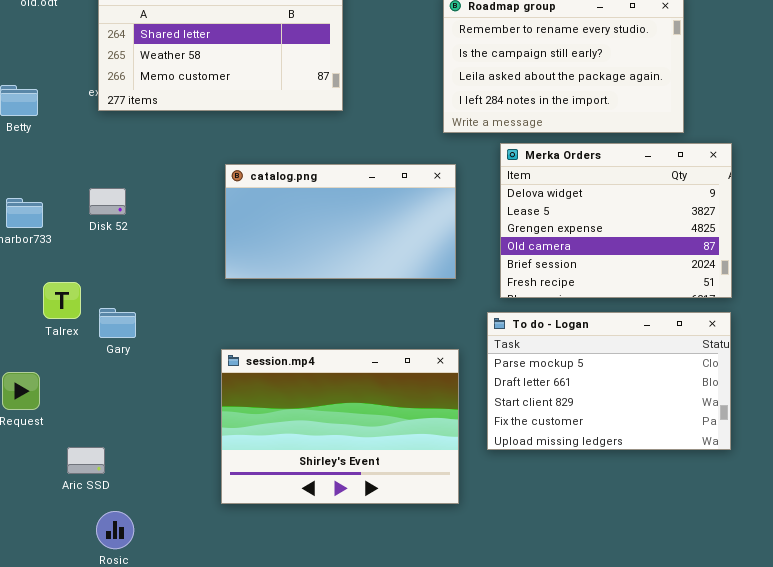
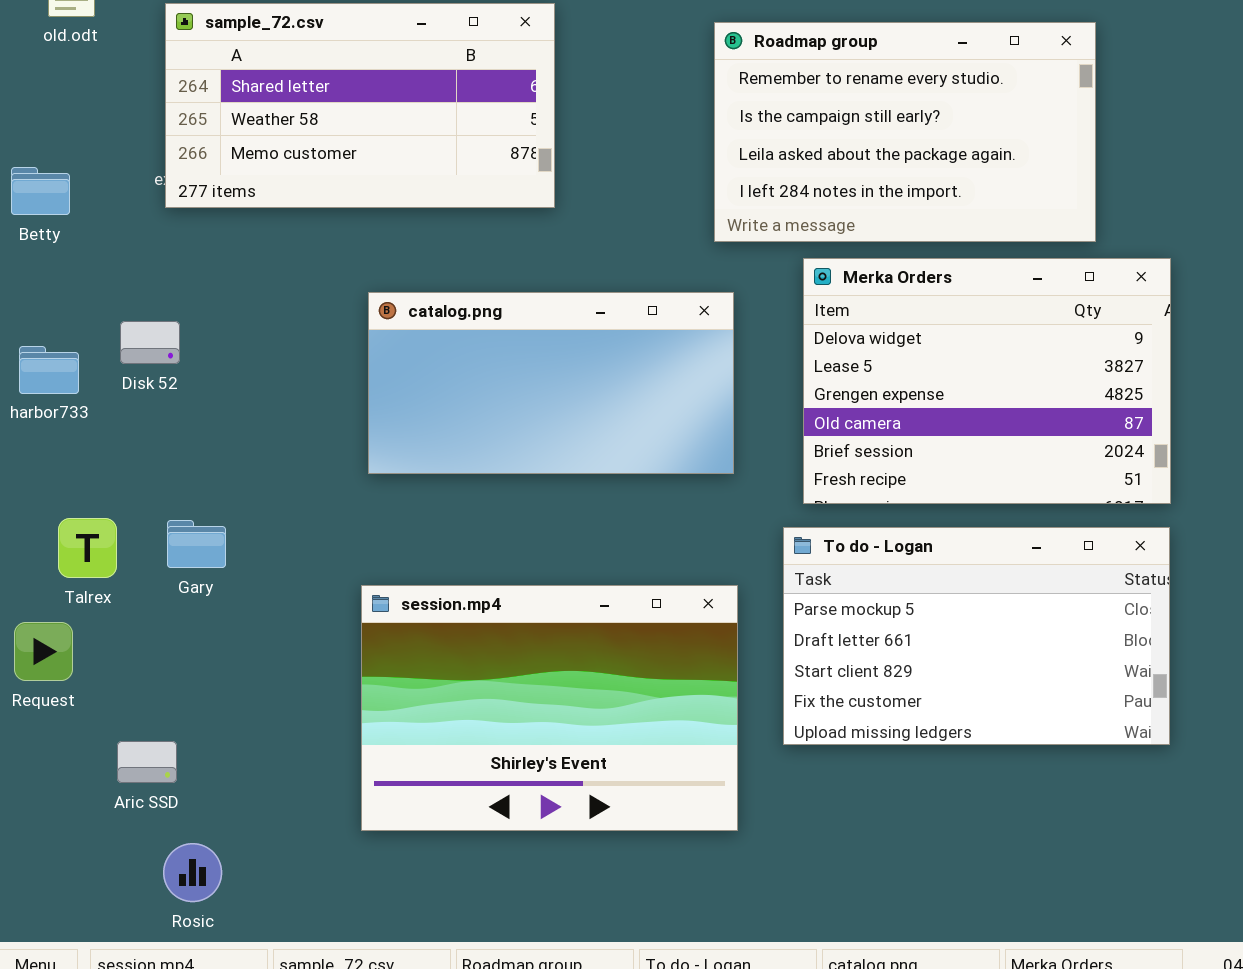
Disk 52: [89,188,126,215] -> [120,321,180,364], moved
Talrex: [43,282,81,319] -> [58,518,117,578], moved

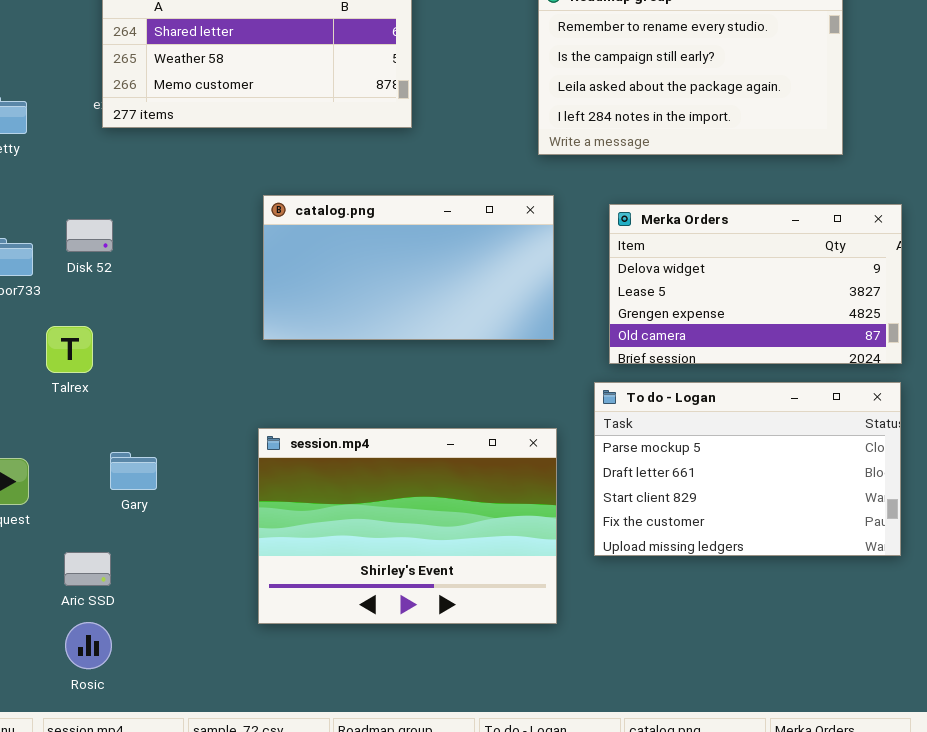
Merka Orders: [803,258,1171,504] -> [609,204,902,364], resized
Talrex: [58,518,117,578] -> [46,326,93,373], moved
Gary: [167,520,226,568] -> [110,452,157,490], moved
Rosic: [163,843,222,902] -> [65,622,112,669], moved

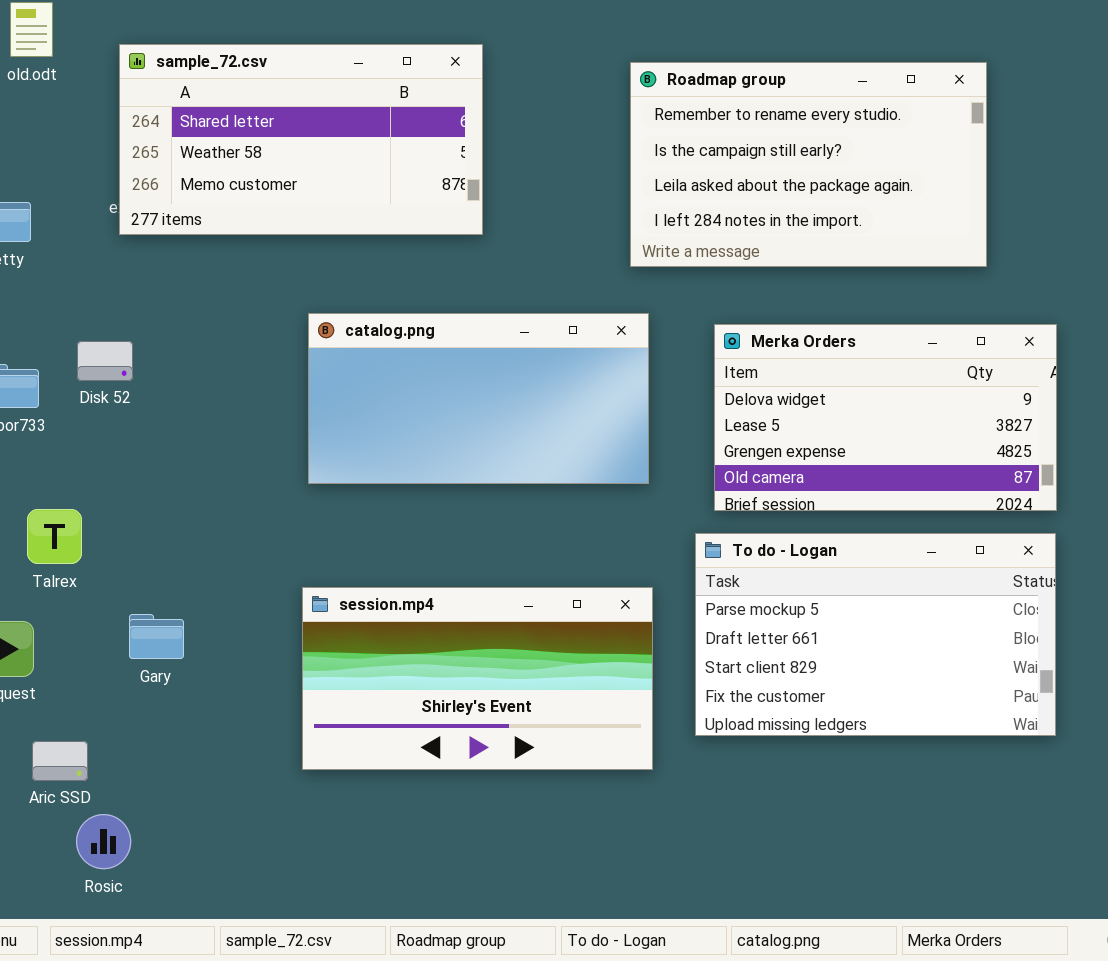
Talrex: [46,326,93,373] -> [27,509,82,564], moved
session.mp4: [258,428,557,624] -> [302,587,653,770], resized
Aric SSD: [64,552,111,586] -> [32,741,88,781], moved

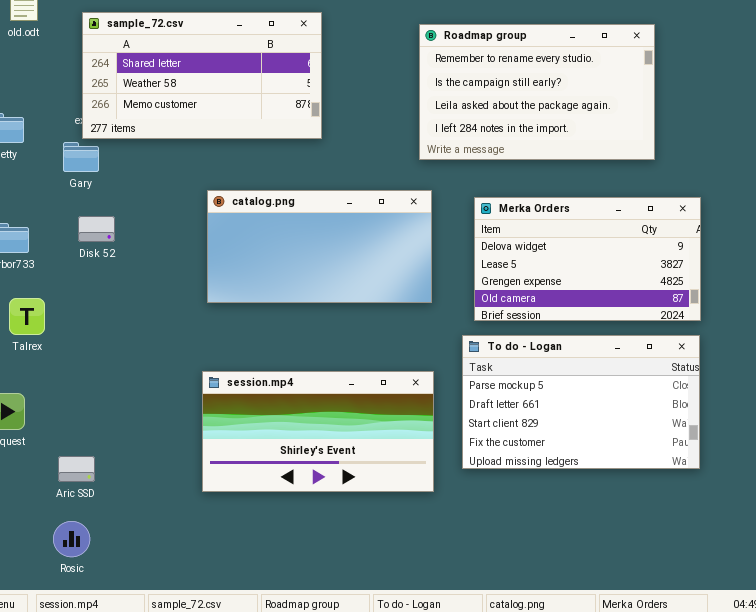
Disk 52: [77,341,133,381] -> [78,216,115,242], moved
Talrex: [27,509,82,564] -> [9,298,45,335], moved
Gary: [129,614,184,659] -> [63,142,99,172], moved
Aric SSD: [32,741,88,781] -> [58,456,95,482], moved

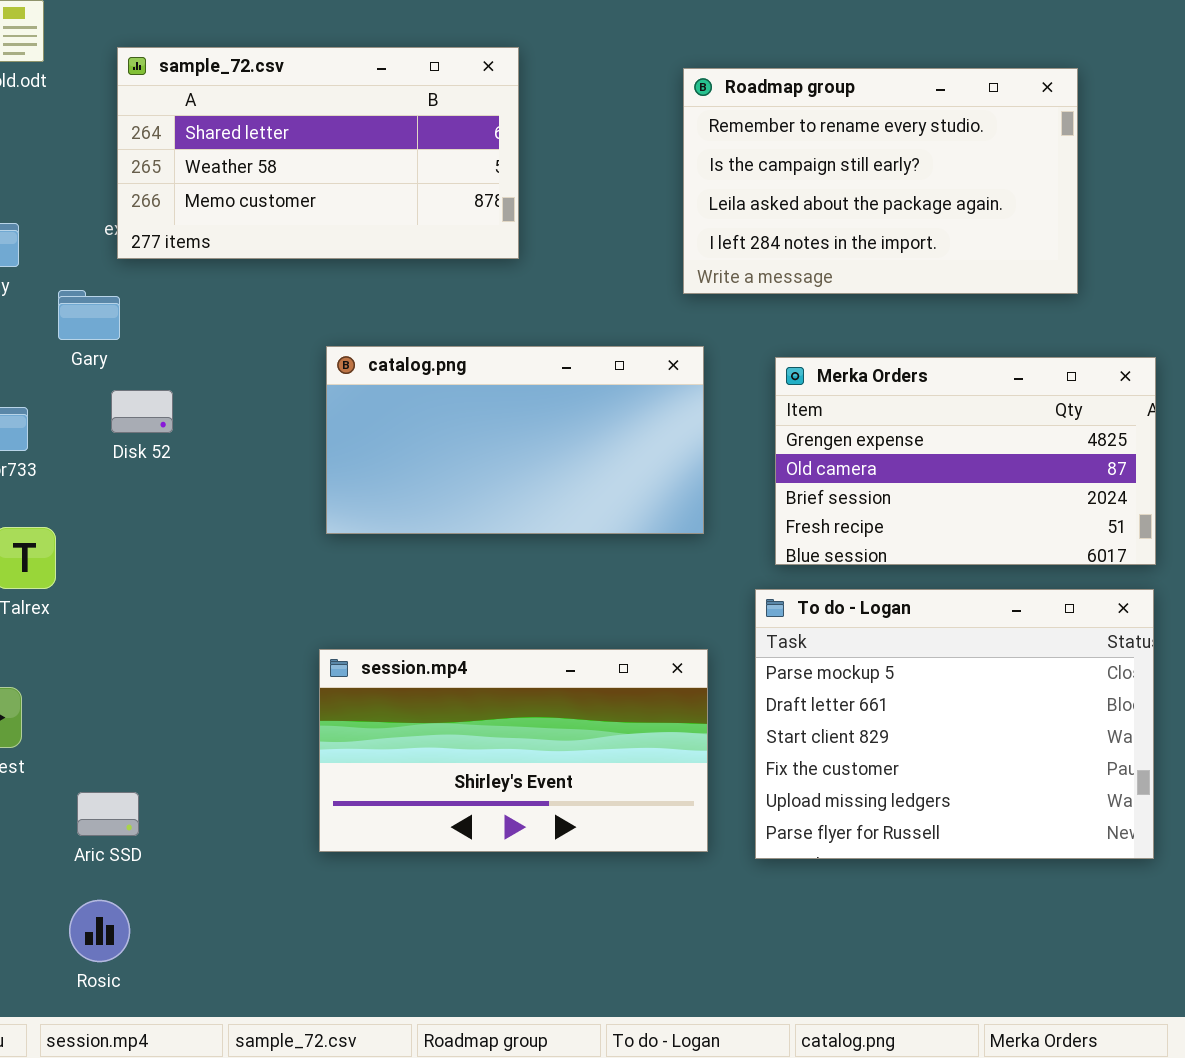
Gary: [63,142,99,172] -> [58,290,120,340], moved
Merka Orders: [474,197,701,321] -> [775,357,1156,565], scrolled down 2 rows
To do - Logan: [462,335,700,469] -> [755,589,1154,859], resized

